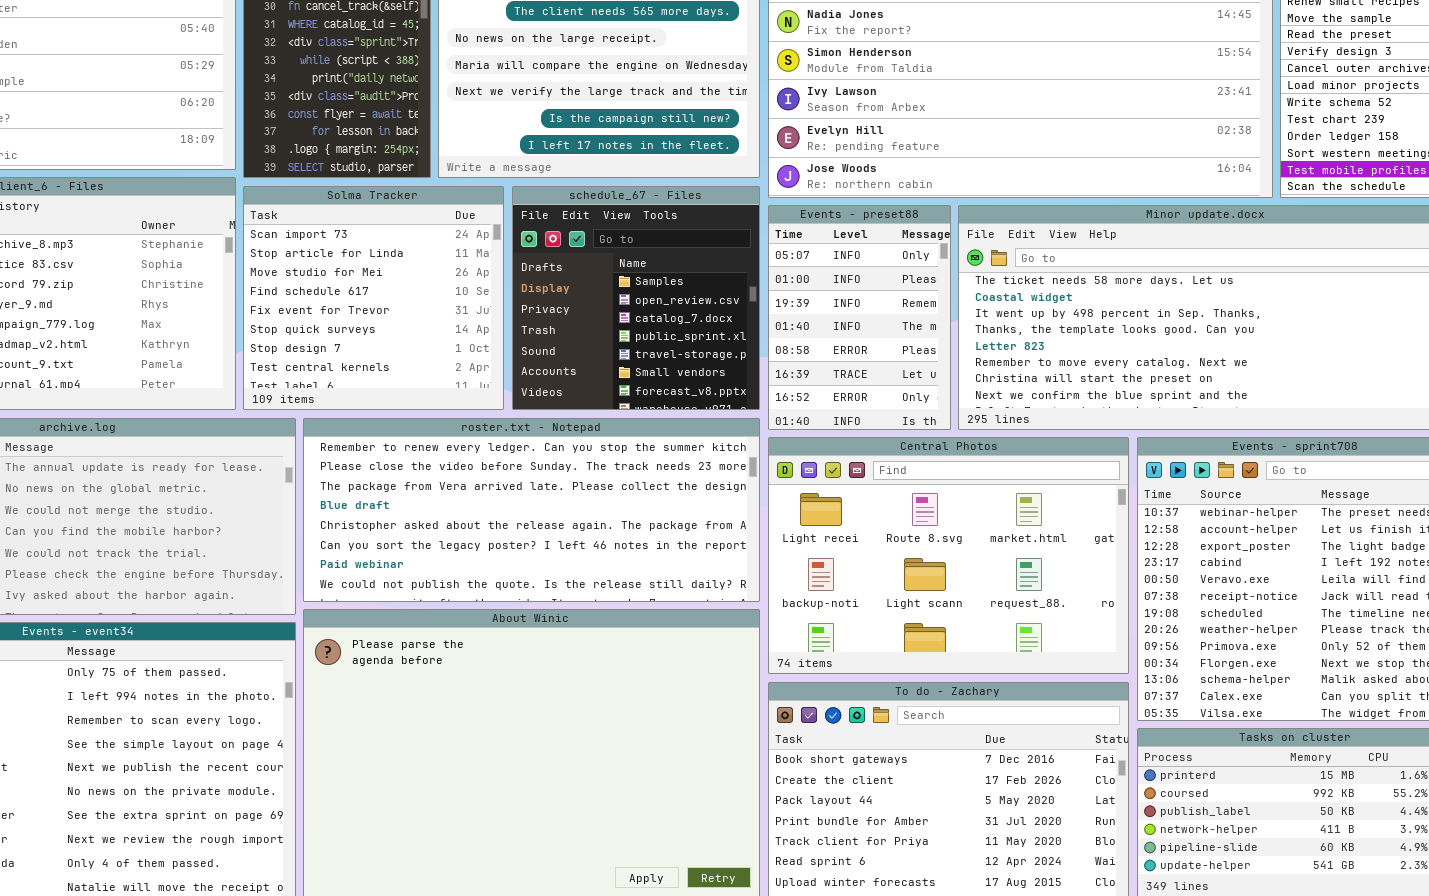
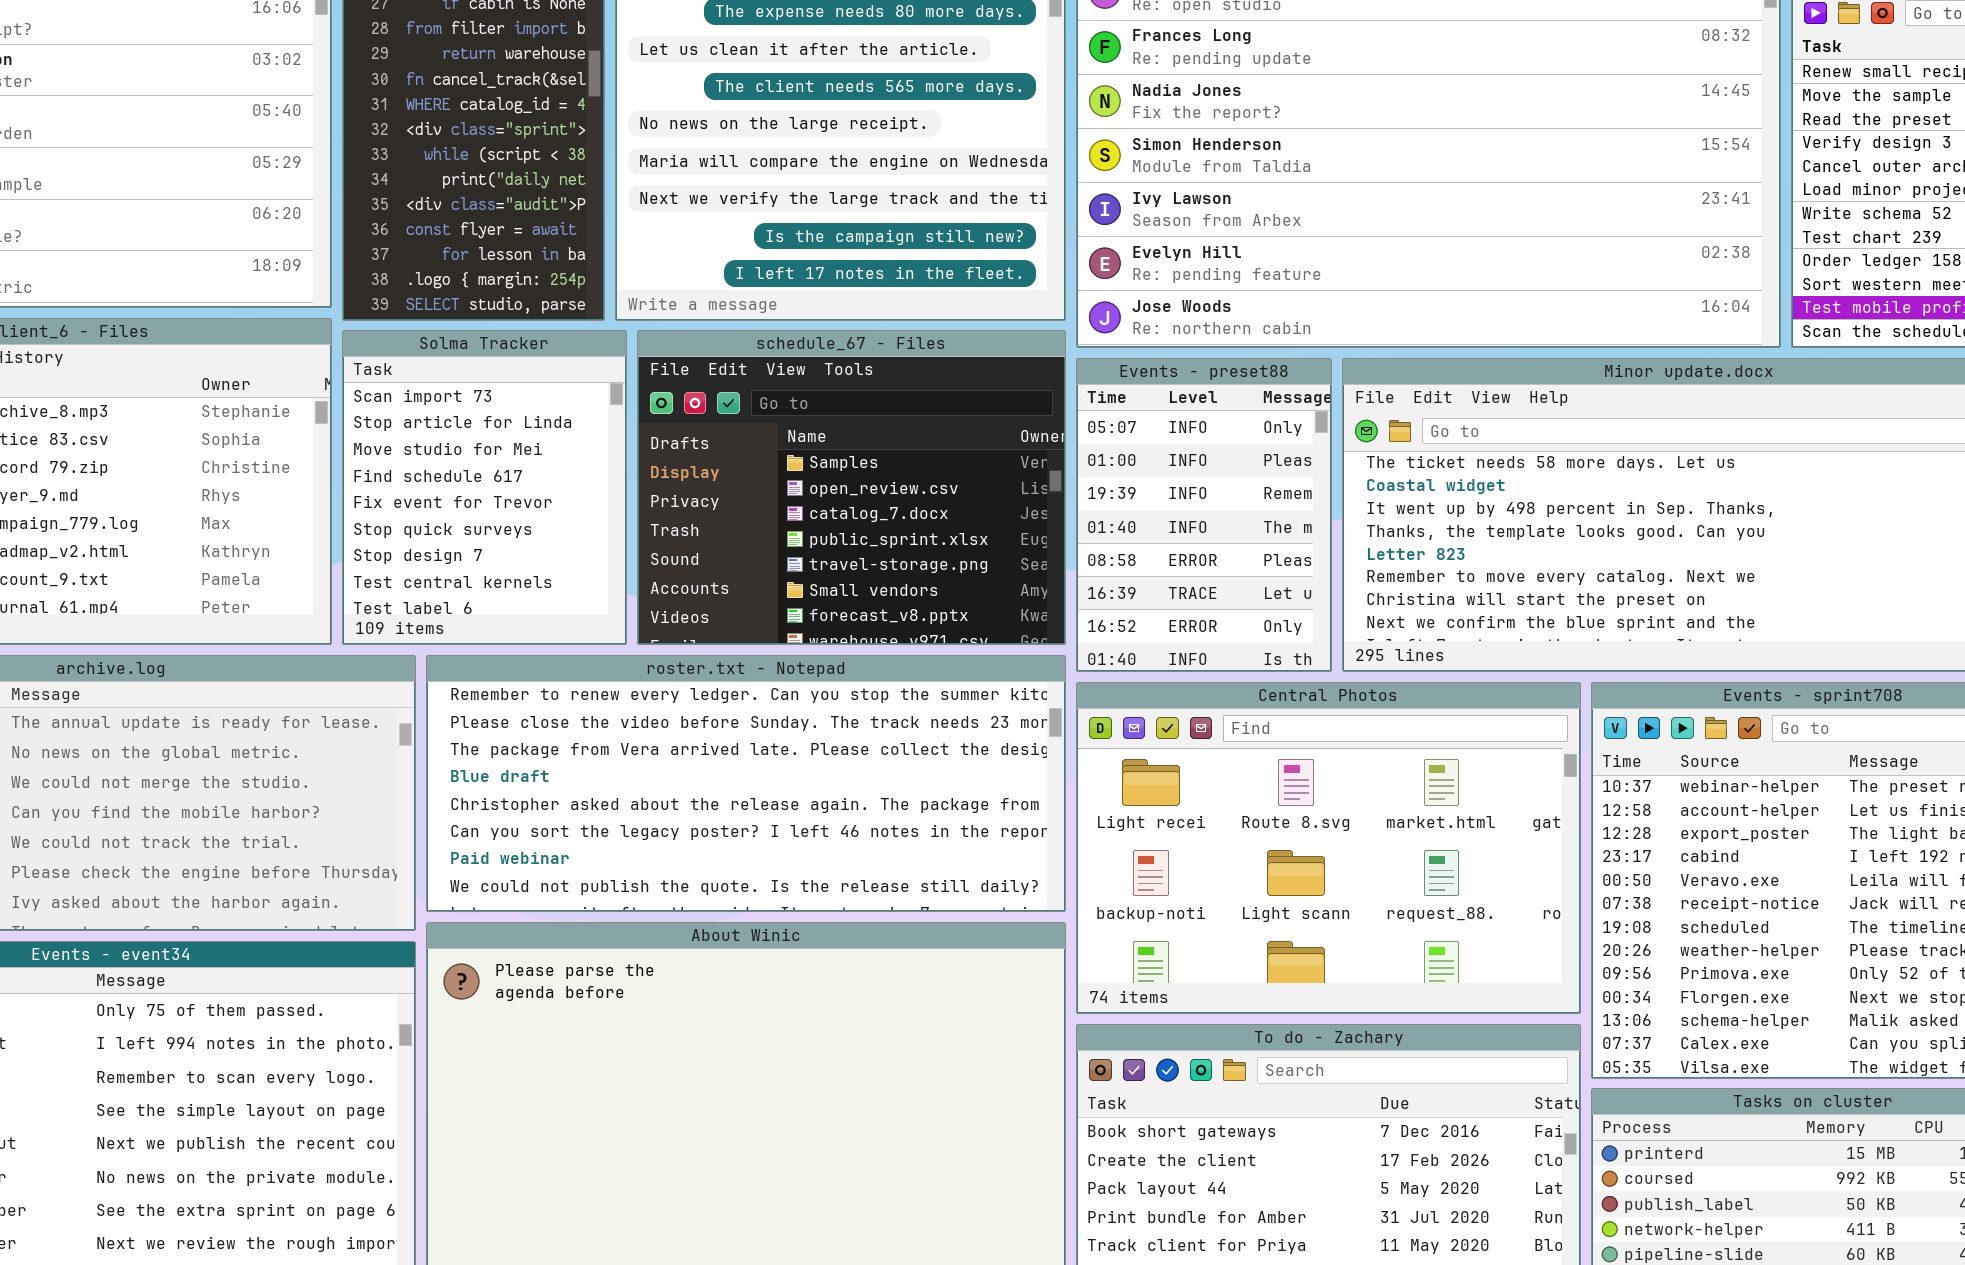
Solma Tracker: [243,186,504,410] -> [342,330,627,645], resized
schedule_67 - Files: [512,186,760,410] -> [637,330,1066,645], resized

